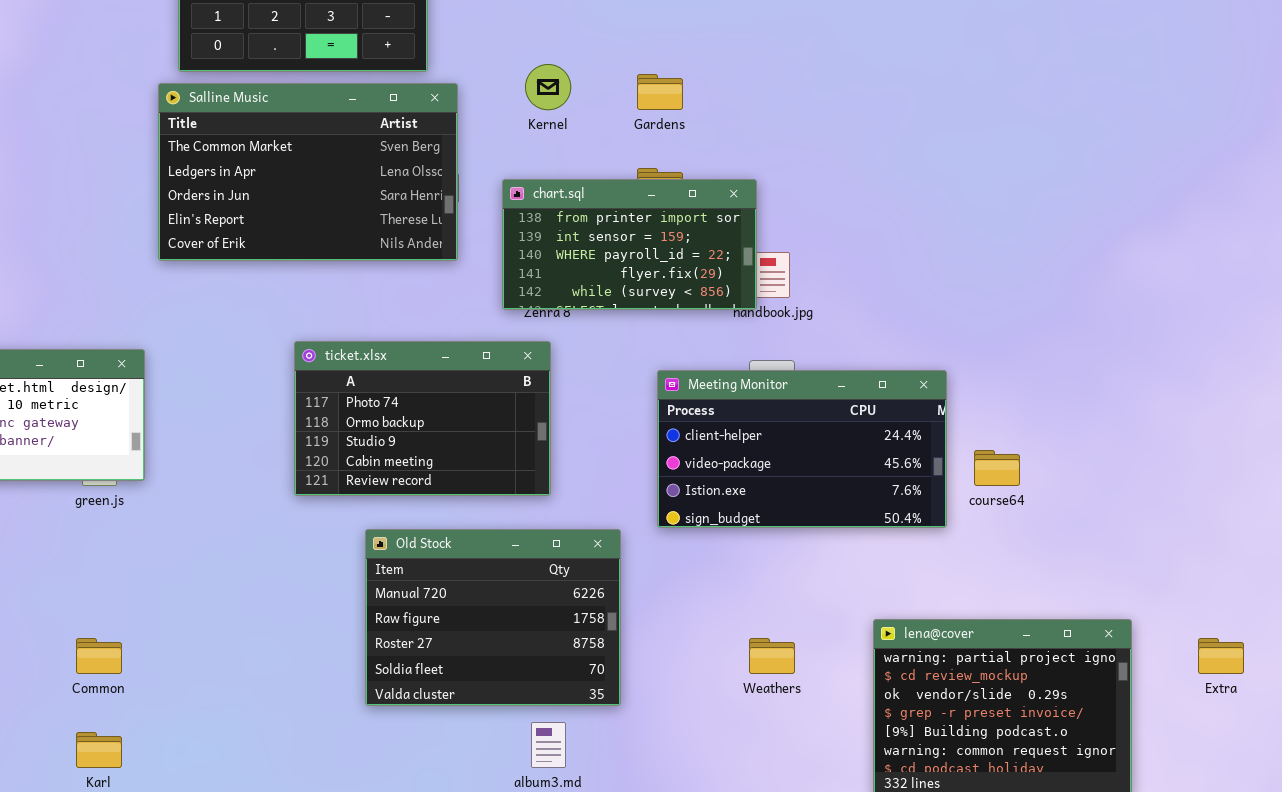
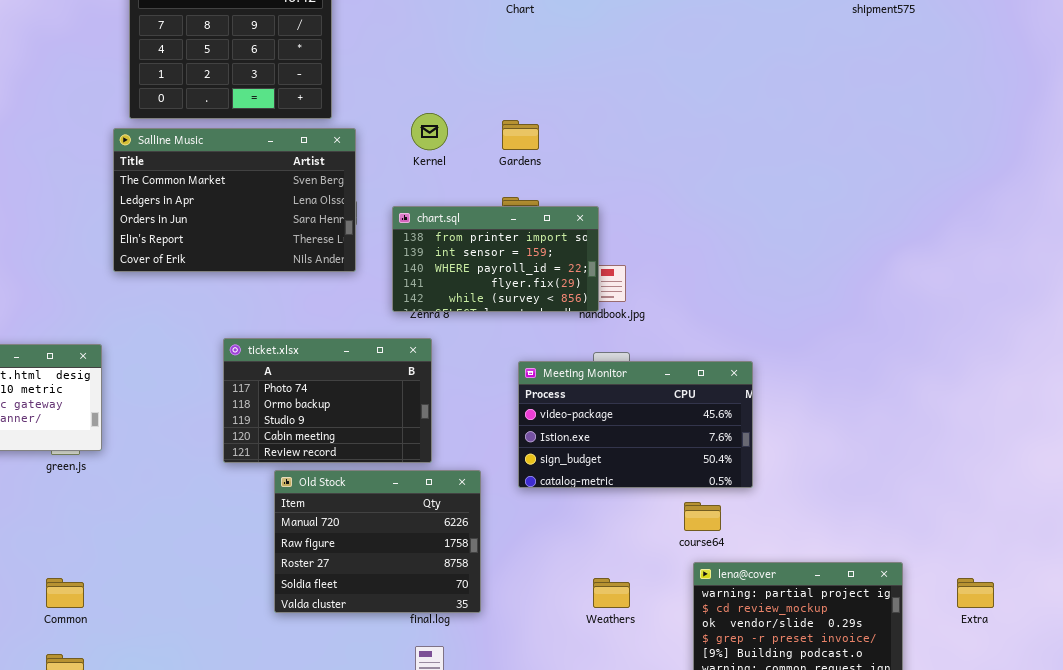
Meeting Monitor: [657,370,947,528] -> [518,361,753,488], scrolled down 1 row
course64: [974,450,1020,486] -> [684,502,721,531], moved
Old Stock: [365,529,621,706] -> [274,470,481,613], moved

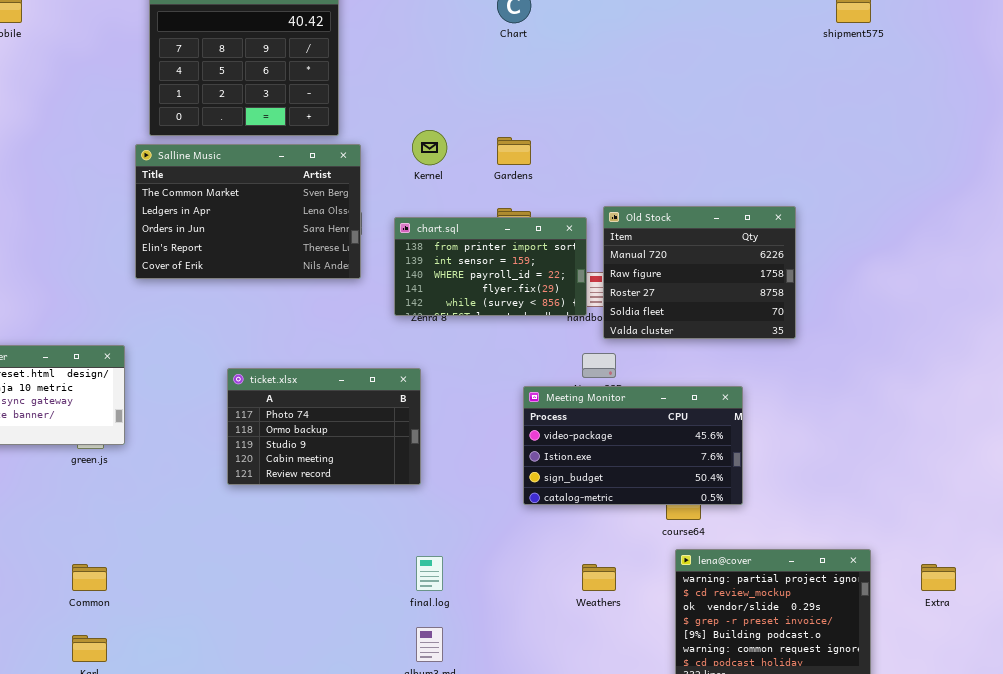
ticket.xlsx: [223,338,432,463] -> [227,368,421,485], moved
Meeting Monitor: [518,361,753,488] -> [523,386,743,505], moved
Old Stock: [274,470,481,613] -> [603,206,796,339], moved

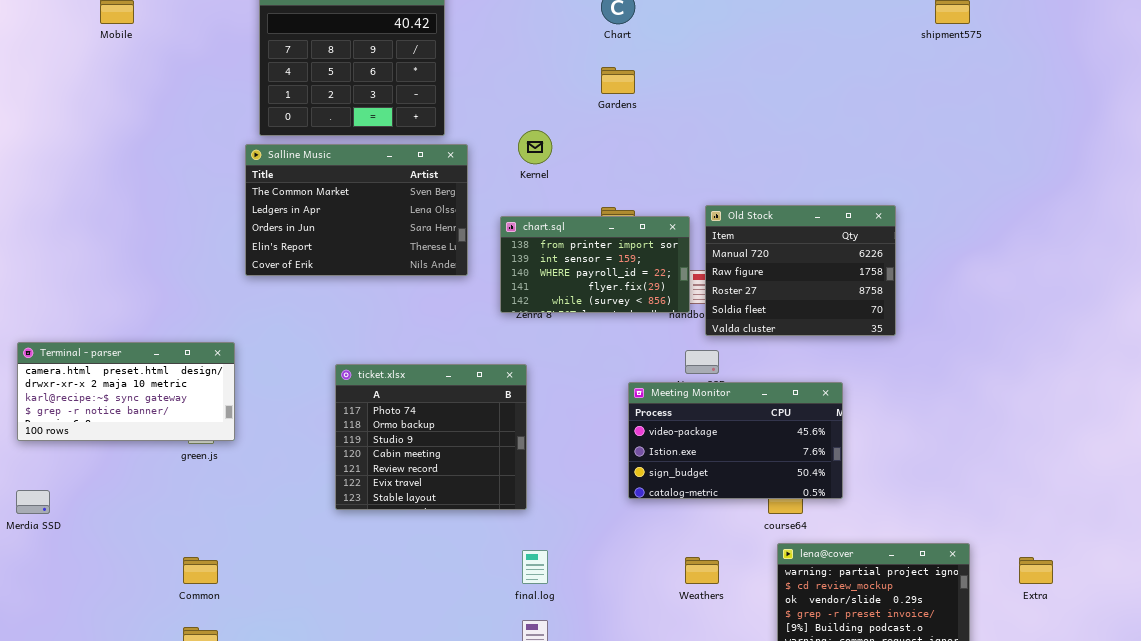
Gardens: [497,137,531,165] -> [601,67,635,94], moved
ticket.xlsx: [227,368,421,485] -> [335,364,527,510], resized

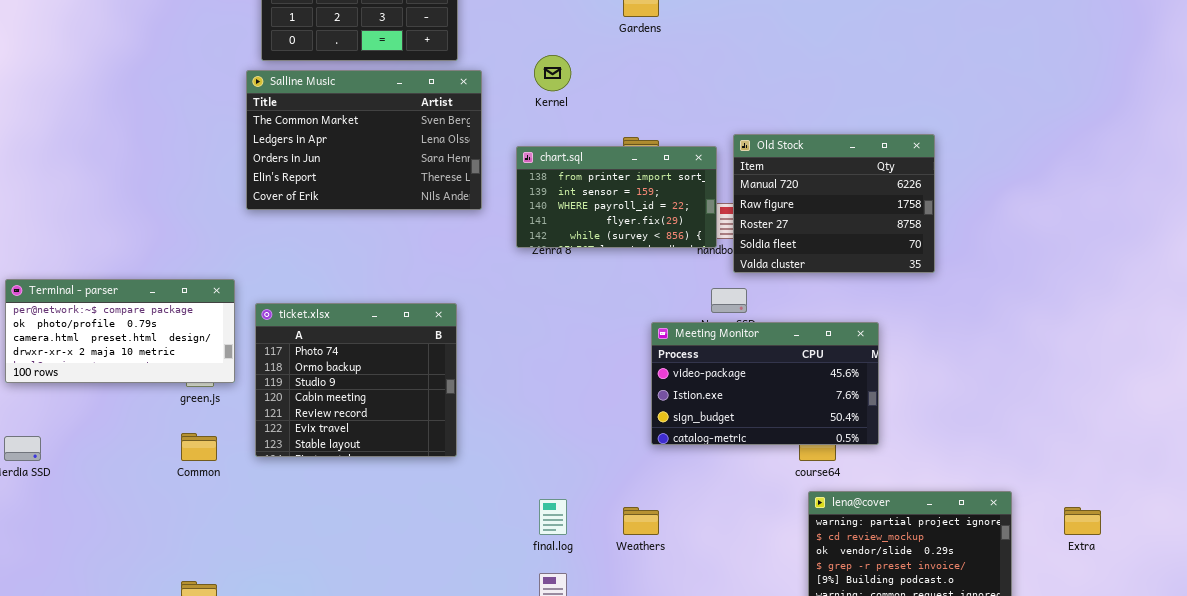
Terminal - parser: [17,342,235,441] -> [5,279,235,383], scrolled up 2 rows
ticket.xlsx: [335,364,527,510] -> [255,303,457,457], moved
Common: [183,557,218,584] -> [181,433,217,461], moved
Weathers: [685,557,719,584] -> [623,507,659,535], moved

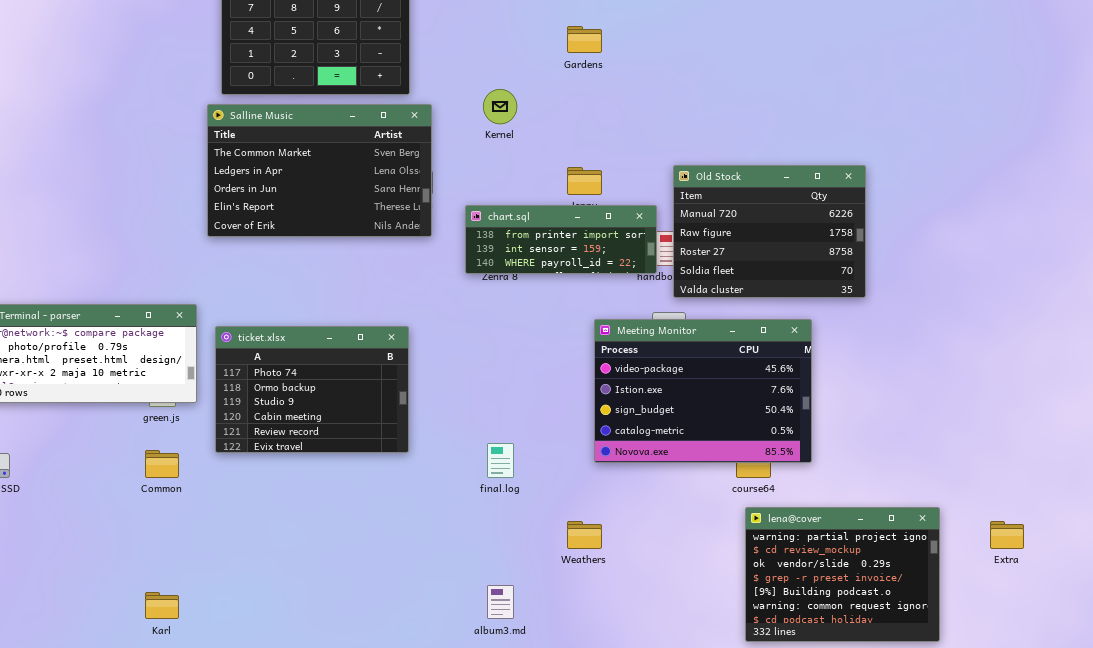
chart.sql: [516,146,717,248] -> [465,205,657,274], resized
ticket.xlsx: [255,303,457,457] -> [215,326,409,453], resized
Meeting Monitor: [651,322,879,445] -> [594,319,812,463], resized
final.log: [539,499,567,535] -> [487,443,514,478], moved

